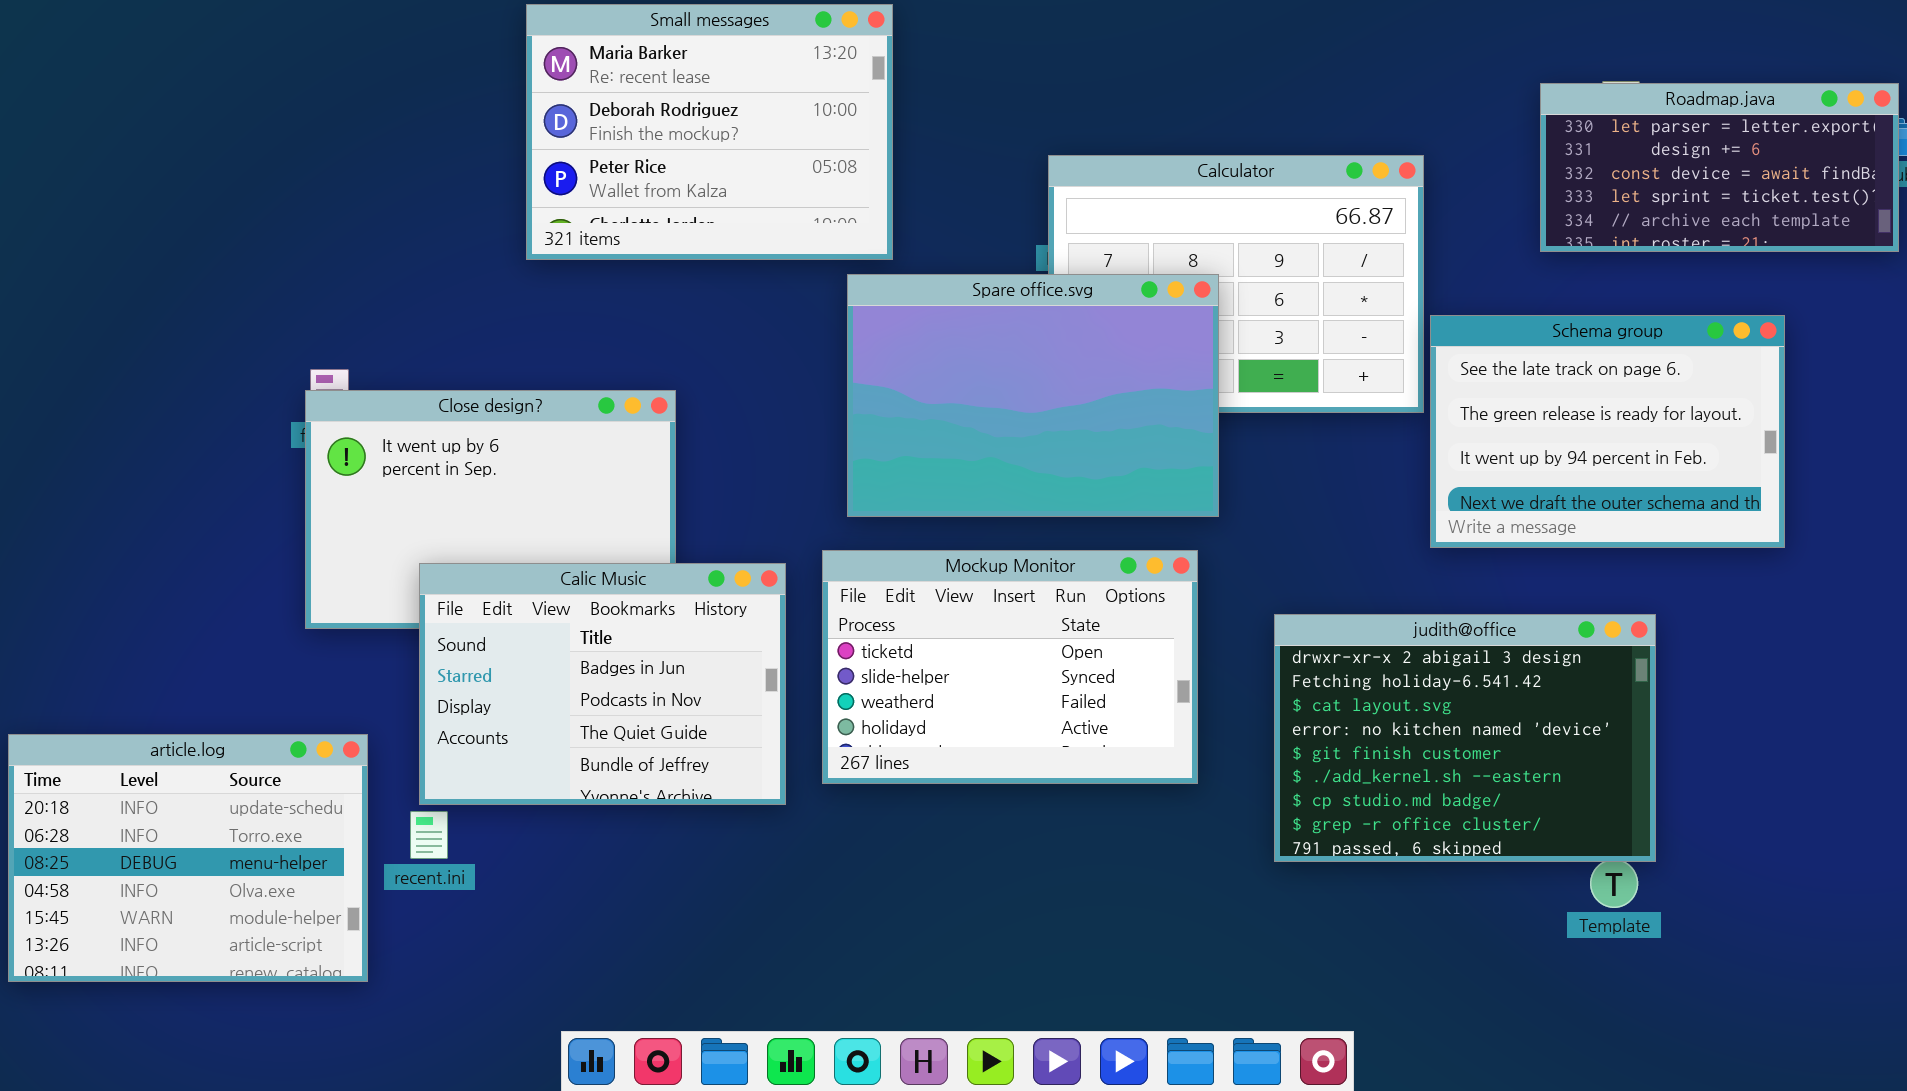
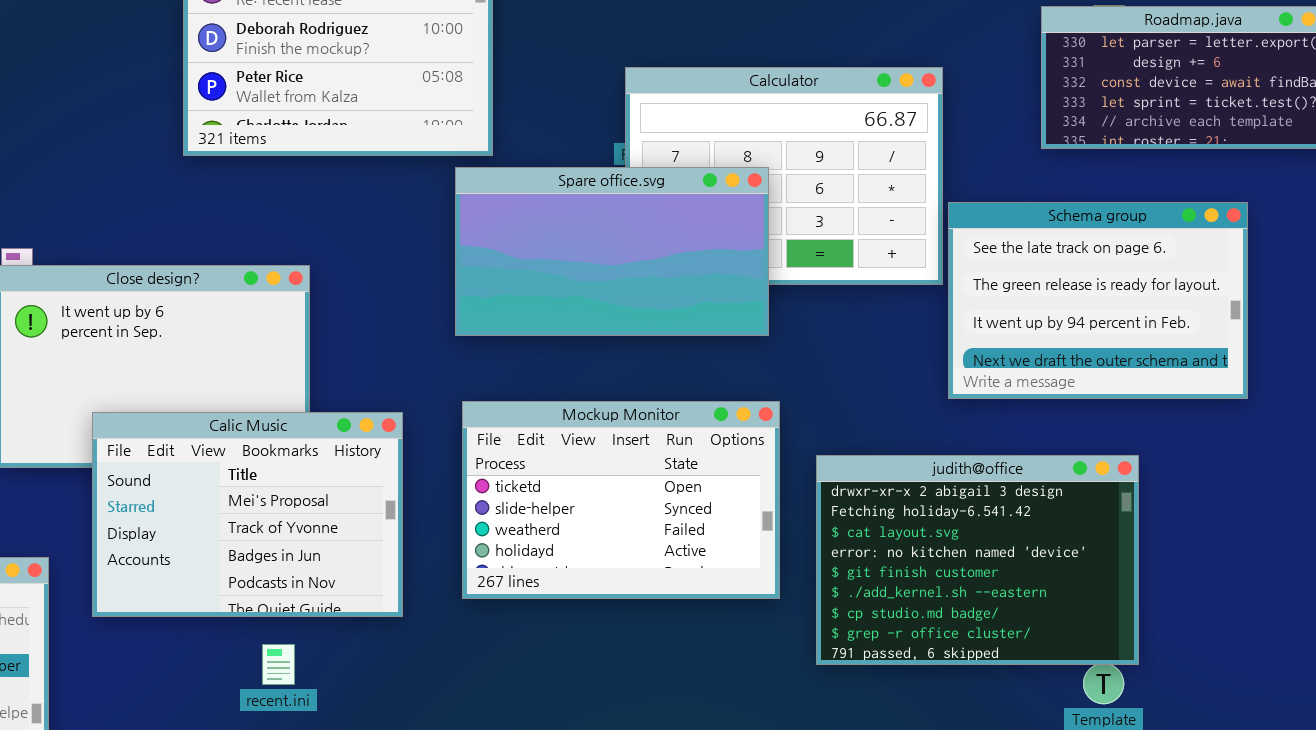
Spare office.svg: [847,274,1219,517] -> [455,167,769,336], resized
Mockup Monitor: [822,550,1198,784] -> [462,401,780,599], moved
Calic Music: [419,563,786,805] -> [92,412,403,617], scrolled up 2 rows
recent.ini: [410,811,448,859] -> [262,644,295,685], moved

